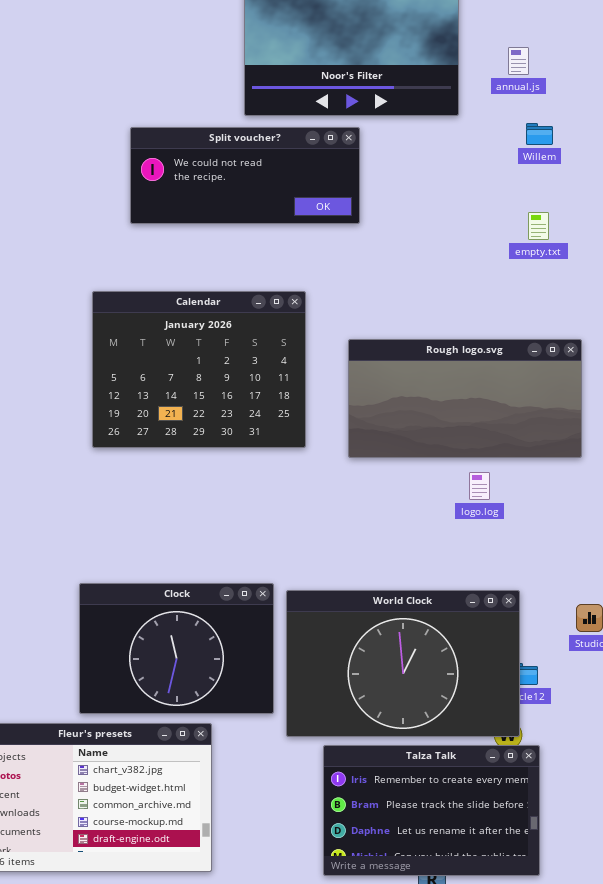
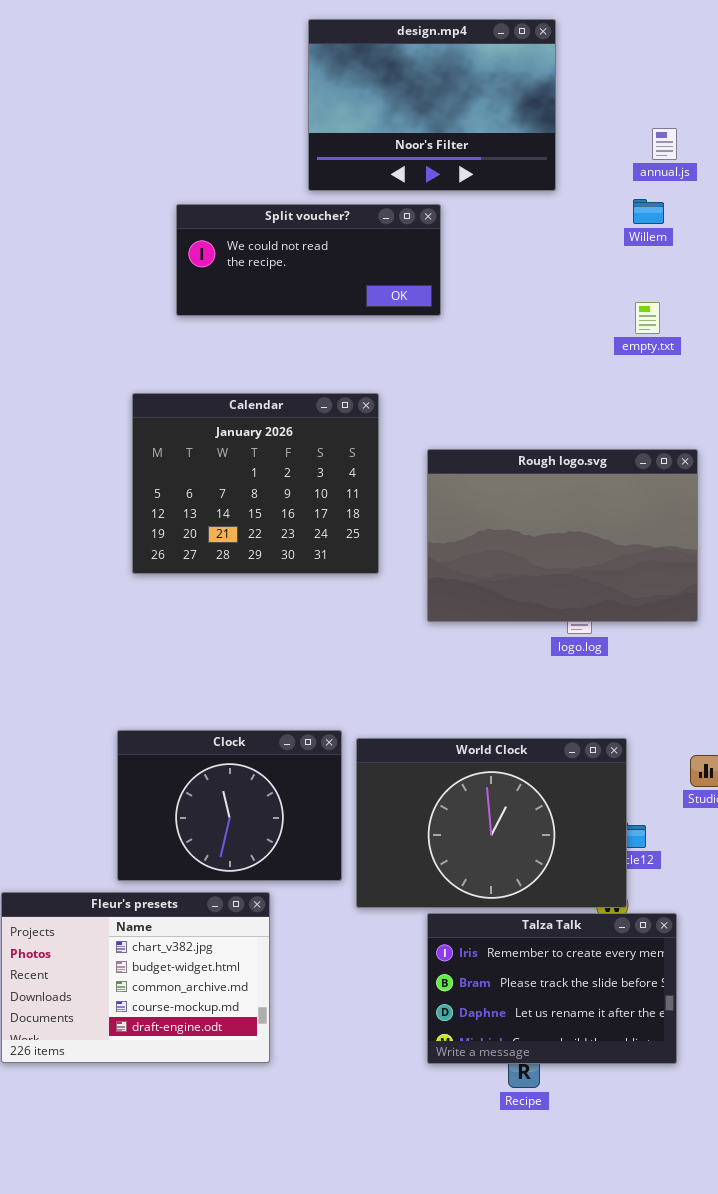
annual.js: [508,47,529,75] -> [652,128,677,160], moved
Rough logo.svg: [348,339,582,458] -> [427,449,698,622], resized
Talza Talk: [323,745,540,876] -> [427,913,677,1064], moved

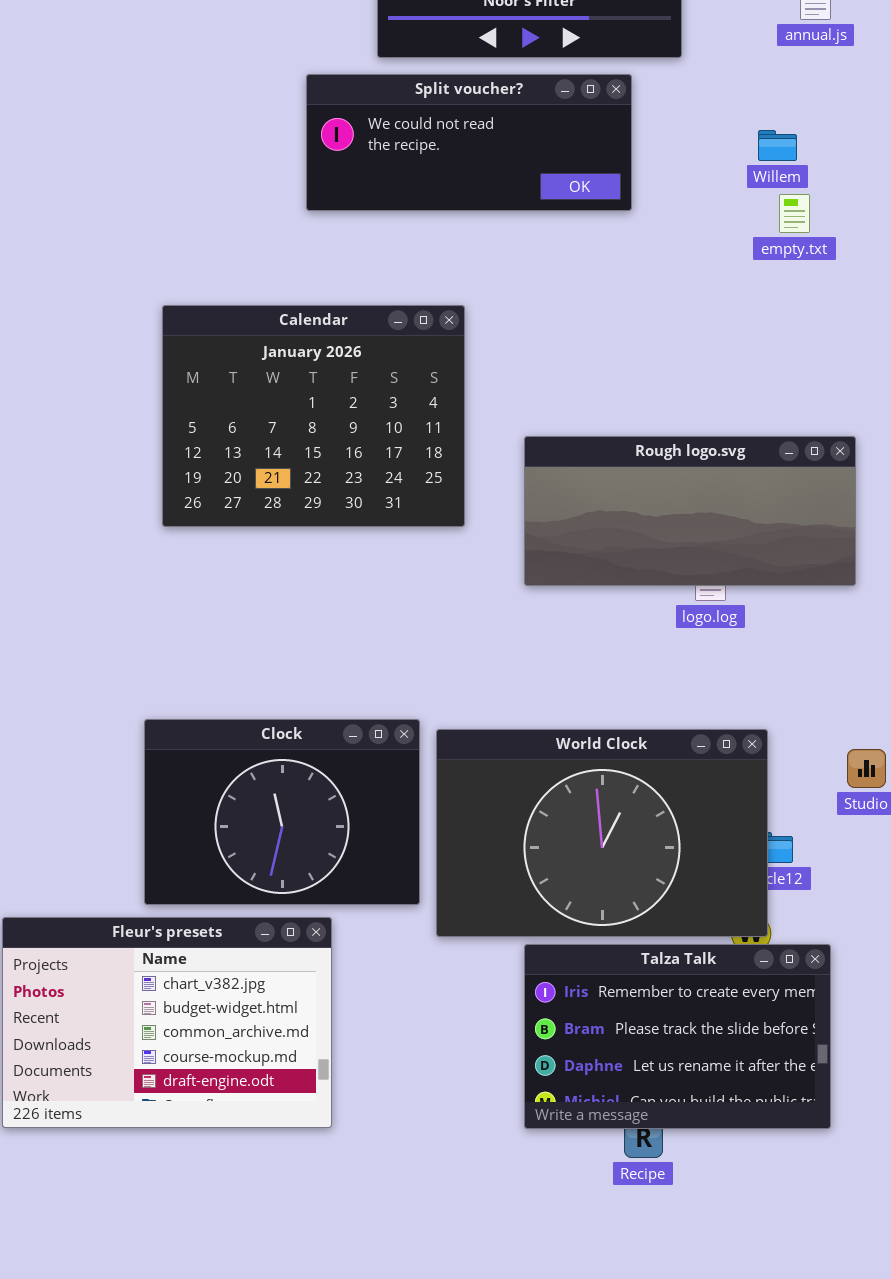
Willem: [633,199,664,224] -> [758,130,797,161], moved
Split voucher?: [176,204,441,316] -> [306,74,632,211], moved
Rough logo.svg: [427,449,698,622] -> [524,436,856,586], resized

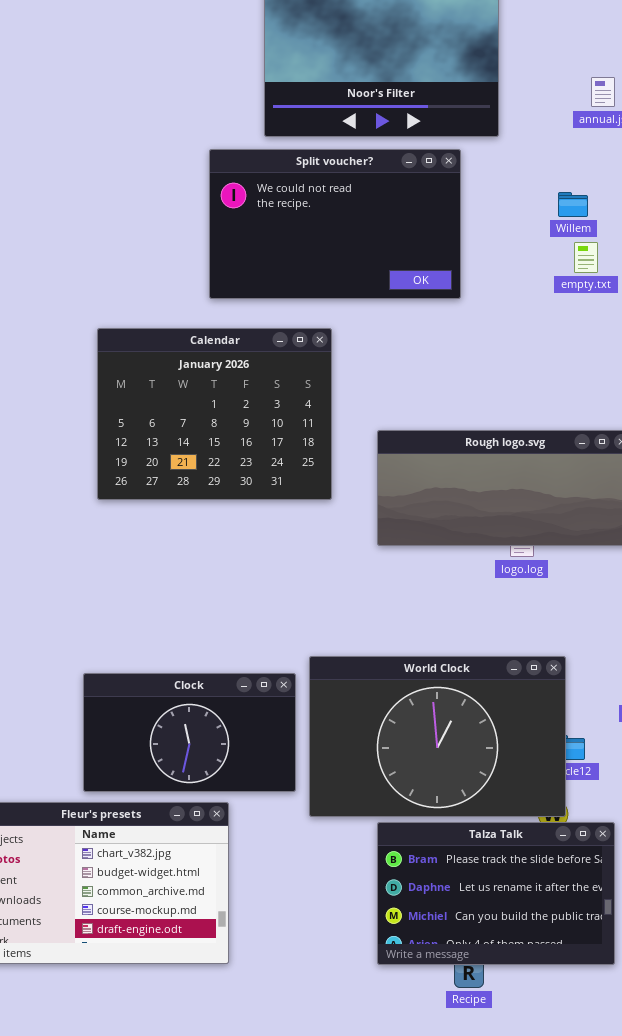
Split voucher?: [306,74,632,211] -> [209,149,461,299], resized
Clock: [144,719,420,905] -> [83,673,296,792], resized
Talza Talk: [524,944,831,1129] -> [377,822,615,965], scrolled down 1 row

